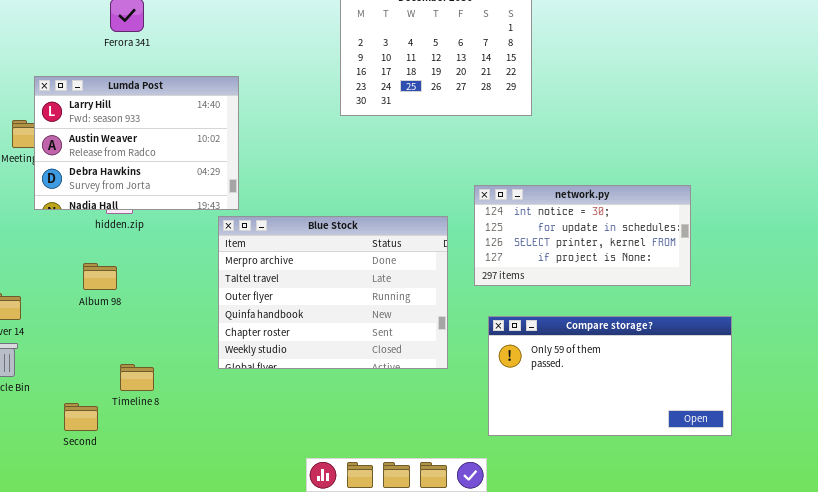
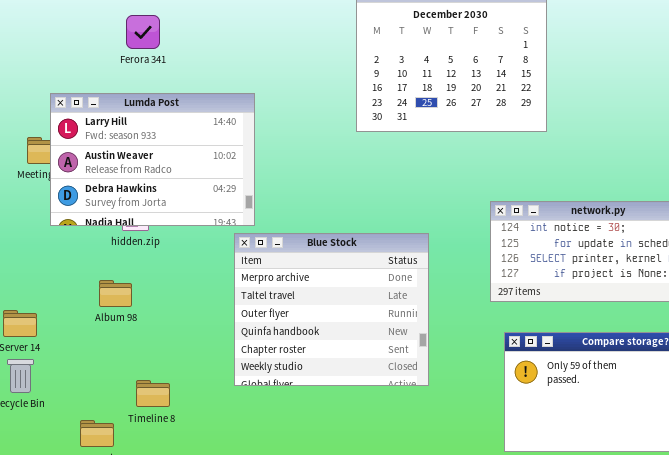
Blue Stock: [218,216,448,369] -> [234,233,429,386], resized

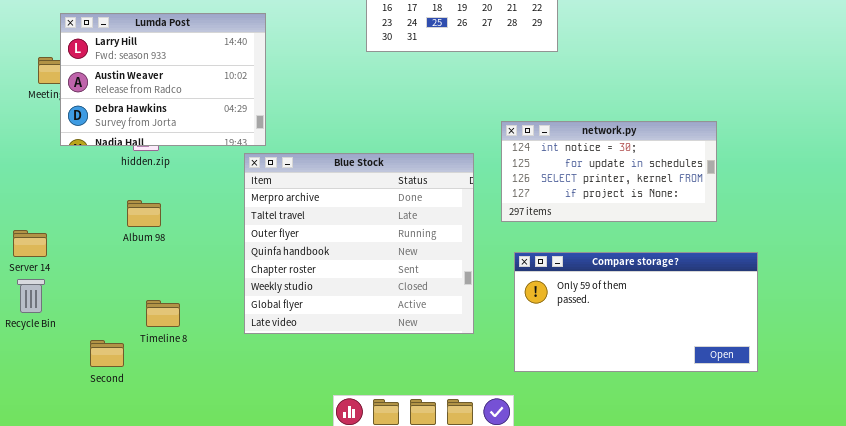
Blue Stock: [234,233,429,386] -> [244,153,474,334], resized
Album 98: [99,280,132,307] -> [127,200,161,227], moved

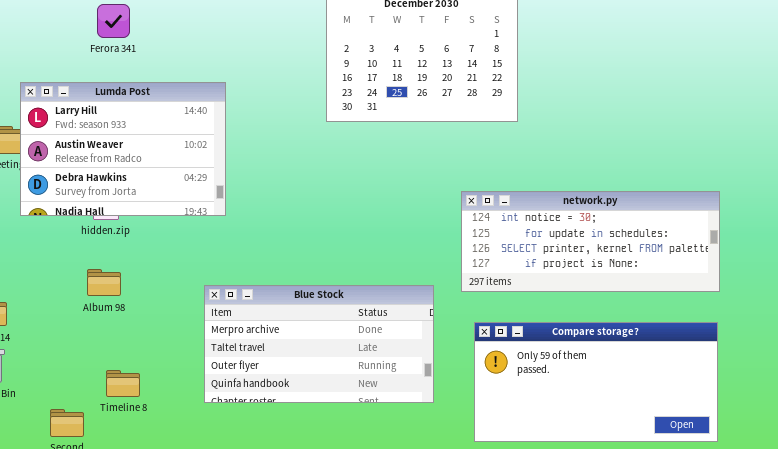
network.py: [501,121,717,222] -> [461,191,720,292], resized
Blue Stock: [244,153,474,334] -> [204,285,434,403], resized

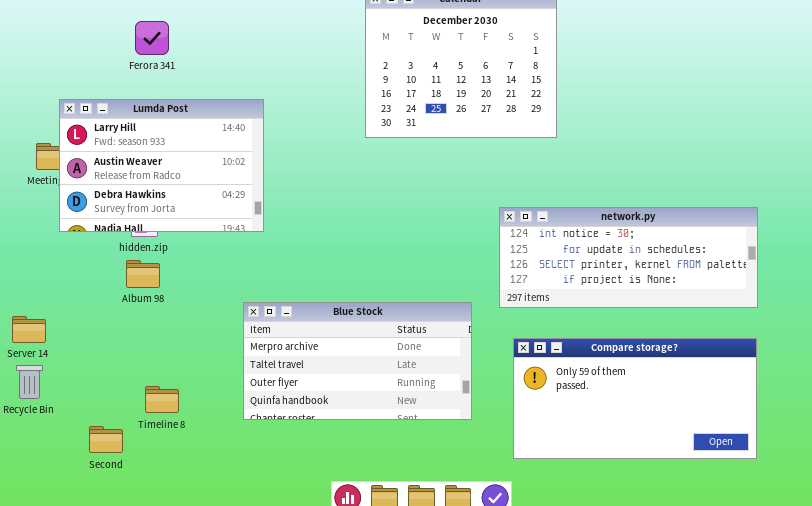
Album 98: [87,269,121,296] -> [126,260,160,288], moved

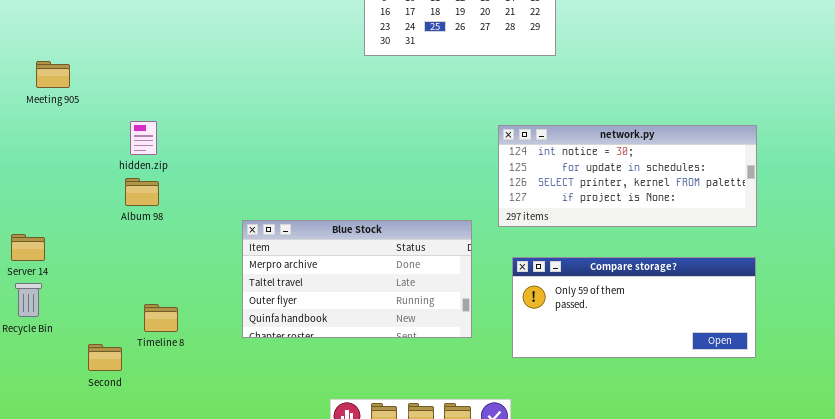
Lumda Post: [59,99,264,232] -> none, closed
Compare storage?: [513,338,757,459] -> [512,257,756,358], resized

